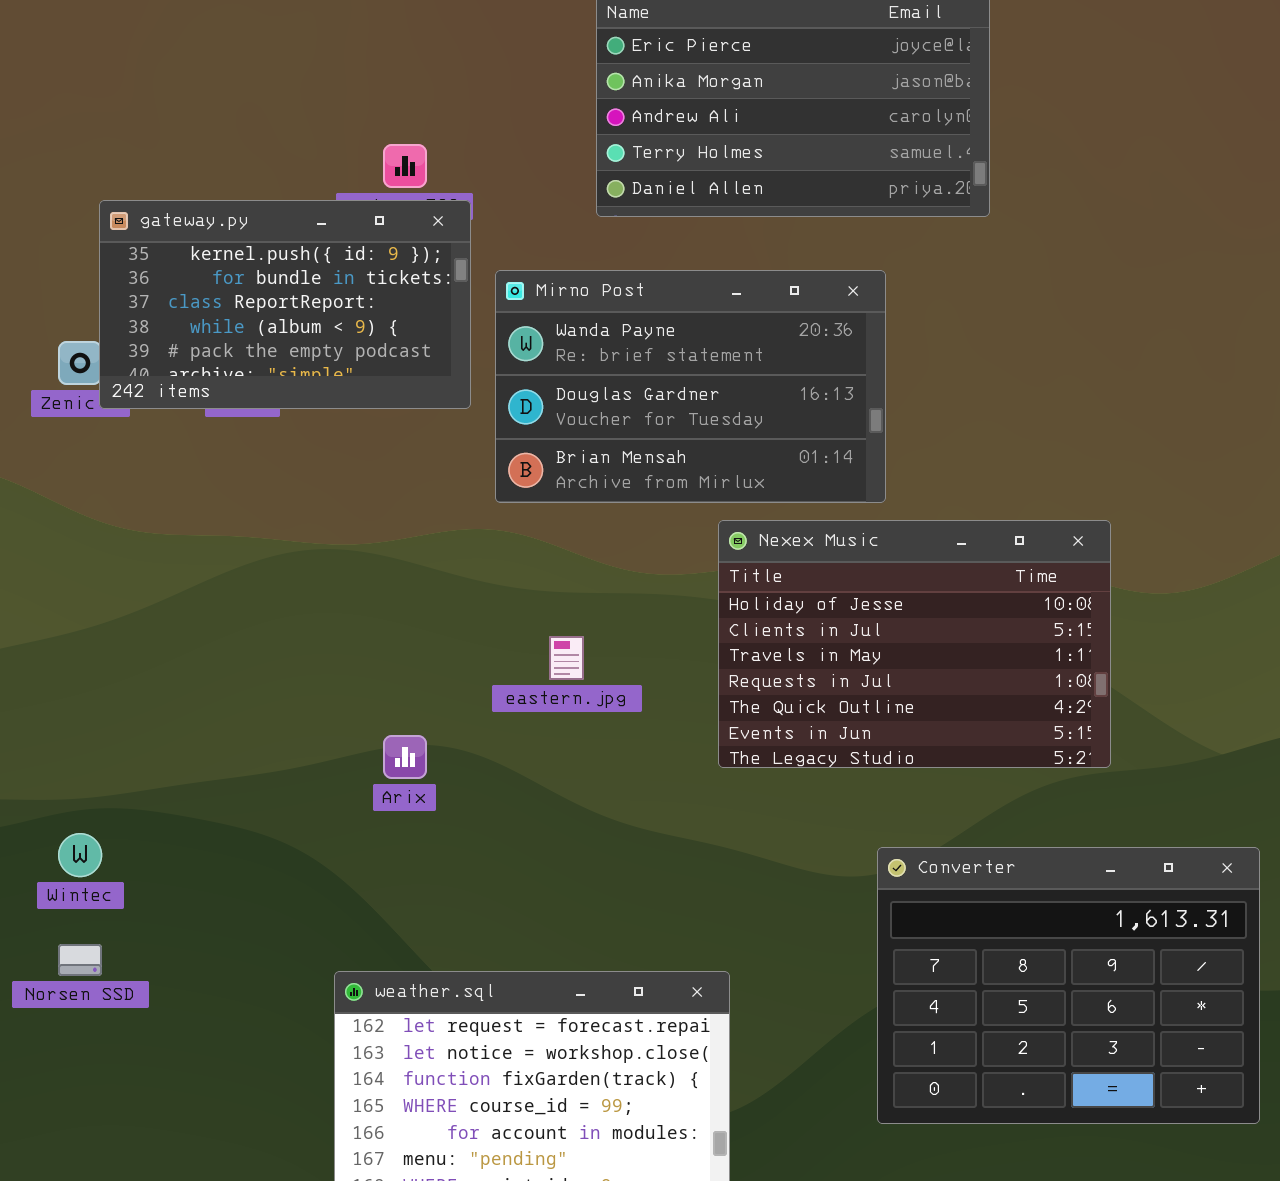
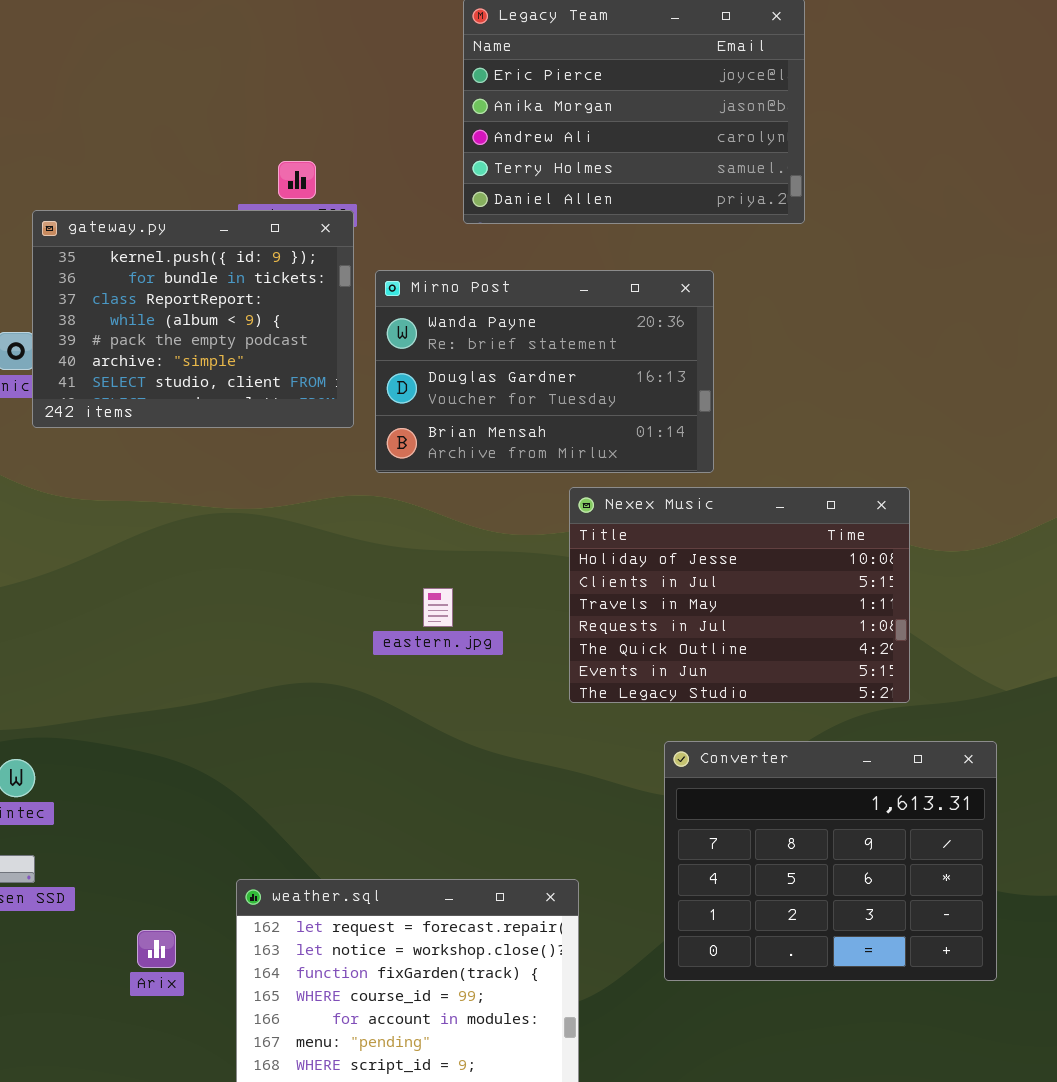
gateway.py: [99,200,471,409] -> [32,210,354,428], resized
Arix: [383,735,427,779] -> [137,930,176,968], moved
Converter: [877,847,1260,1124] -> [664,741,997,981], moved

